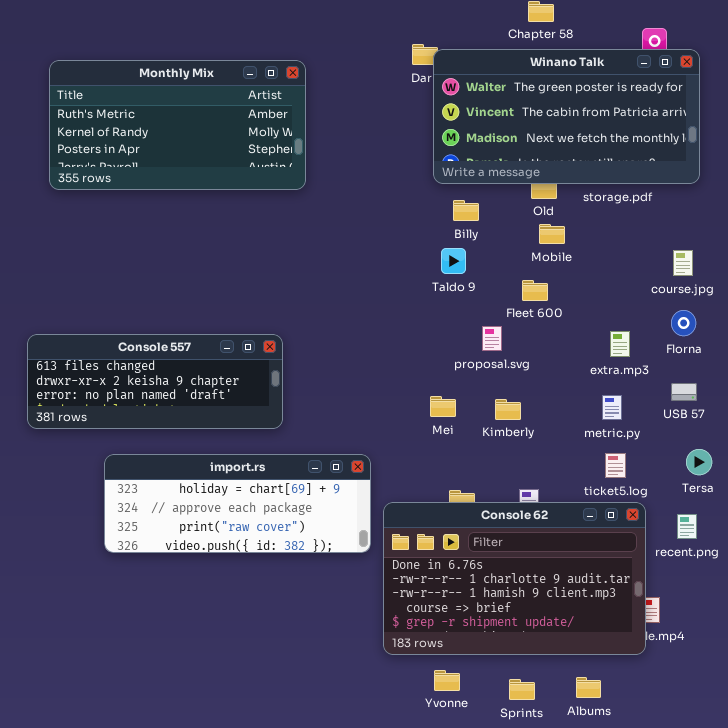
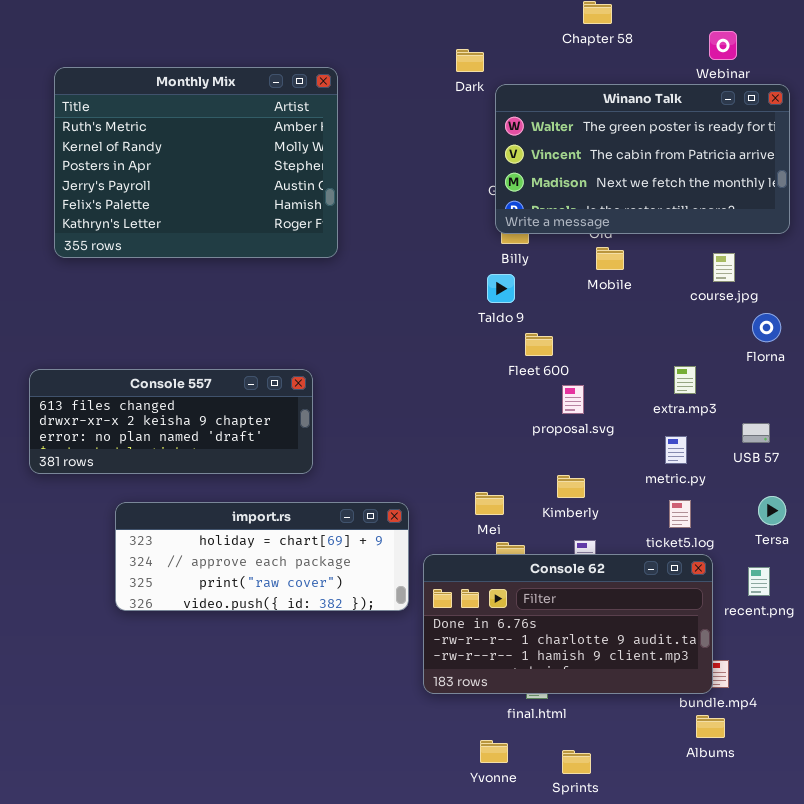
Winano Talk: [433,49,700,184] -> [495,84,790,234], moved
Monthly Mix: [49,60,306,190] -> [54,67,338,258], resized
course.jpg: [673,250,693,276] -> [713,253,735,282], moved
Fleet 600: [522,280,548,301] -> [525,333,553,356], moved
Florna: [671,310,696,336] -> [752,313,781,342], moved
proposal.svg: [482,326,502,351] -> [562,385,584,414], moved
Mei: [430,396,456,417] -> [475,492,504,515], moved
Kimberly: [495,399,521,420] -> [557,475,585,498], moved
Console 62: [383,502,646,655] -> [423,554,713,694], resized
Albums: [576,677,601,698] -> [696,715,725,738], moved

